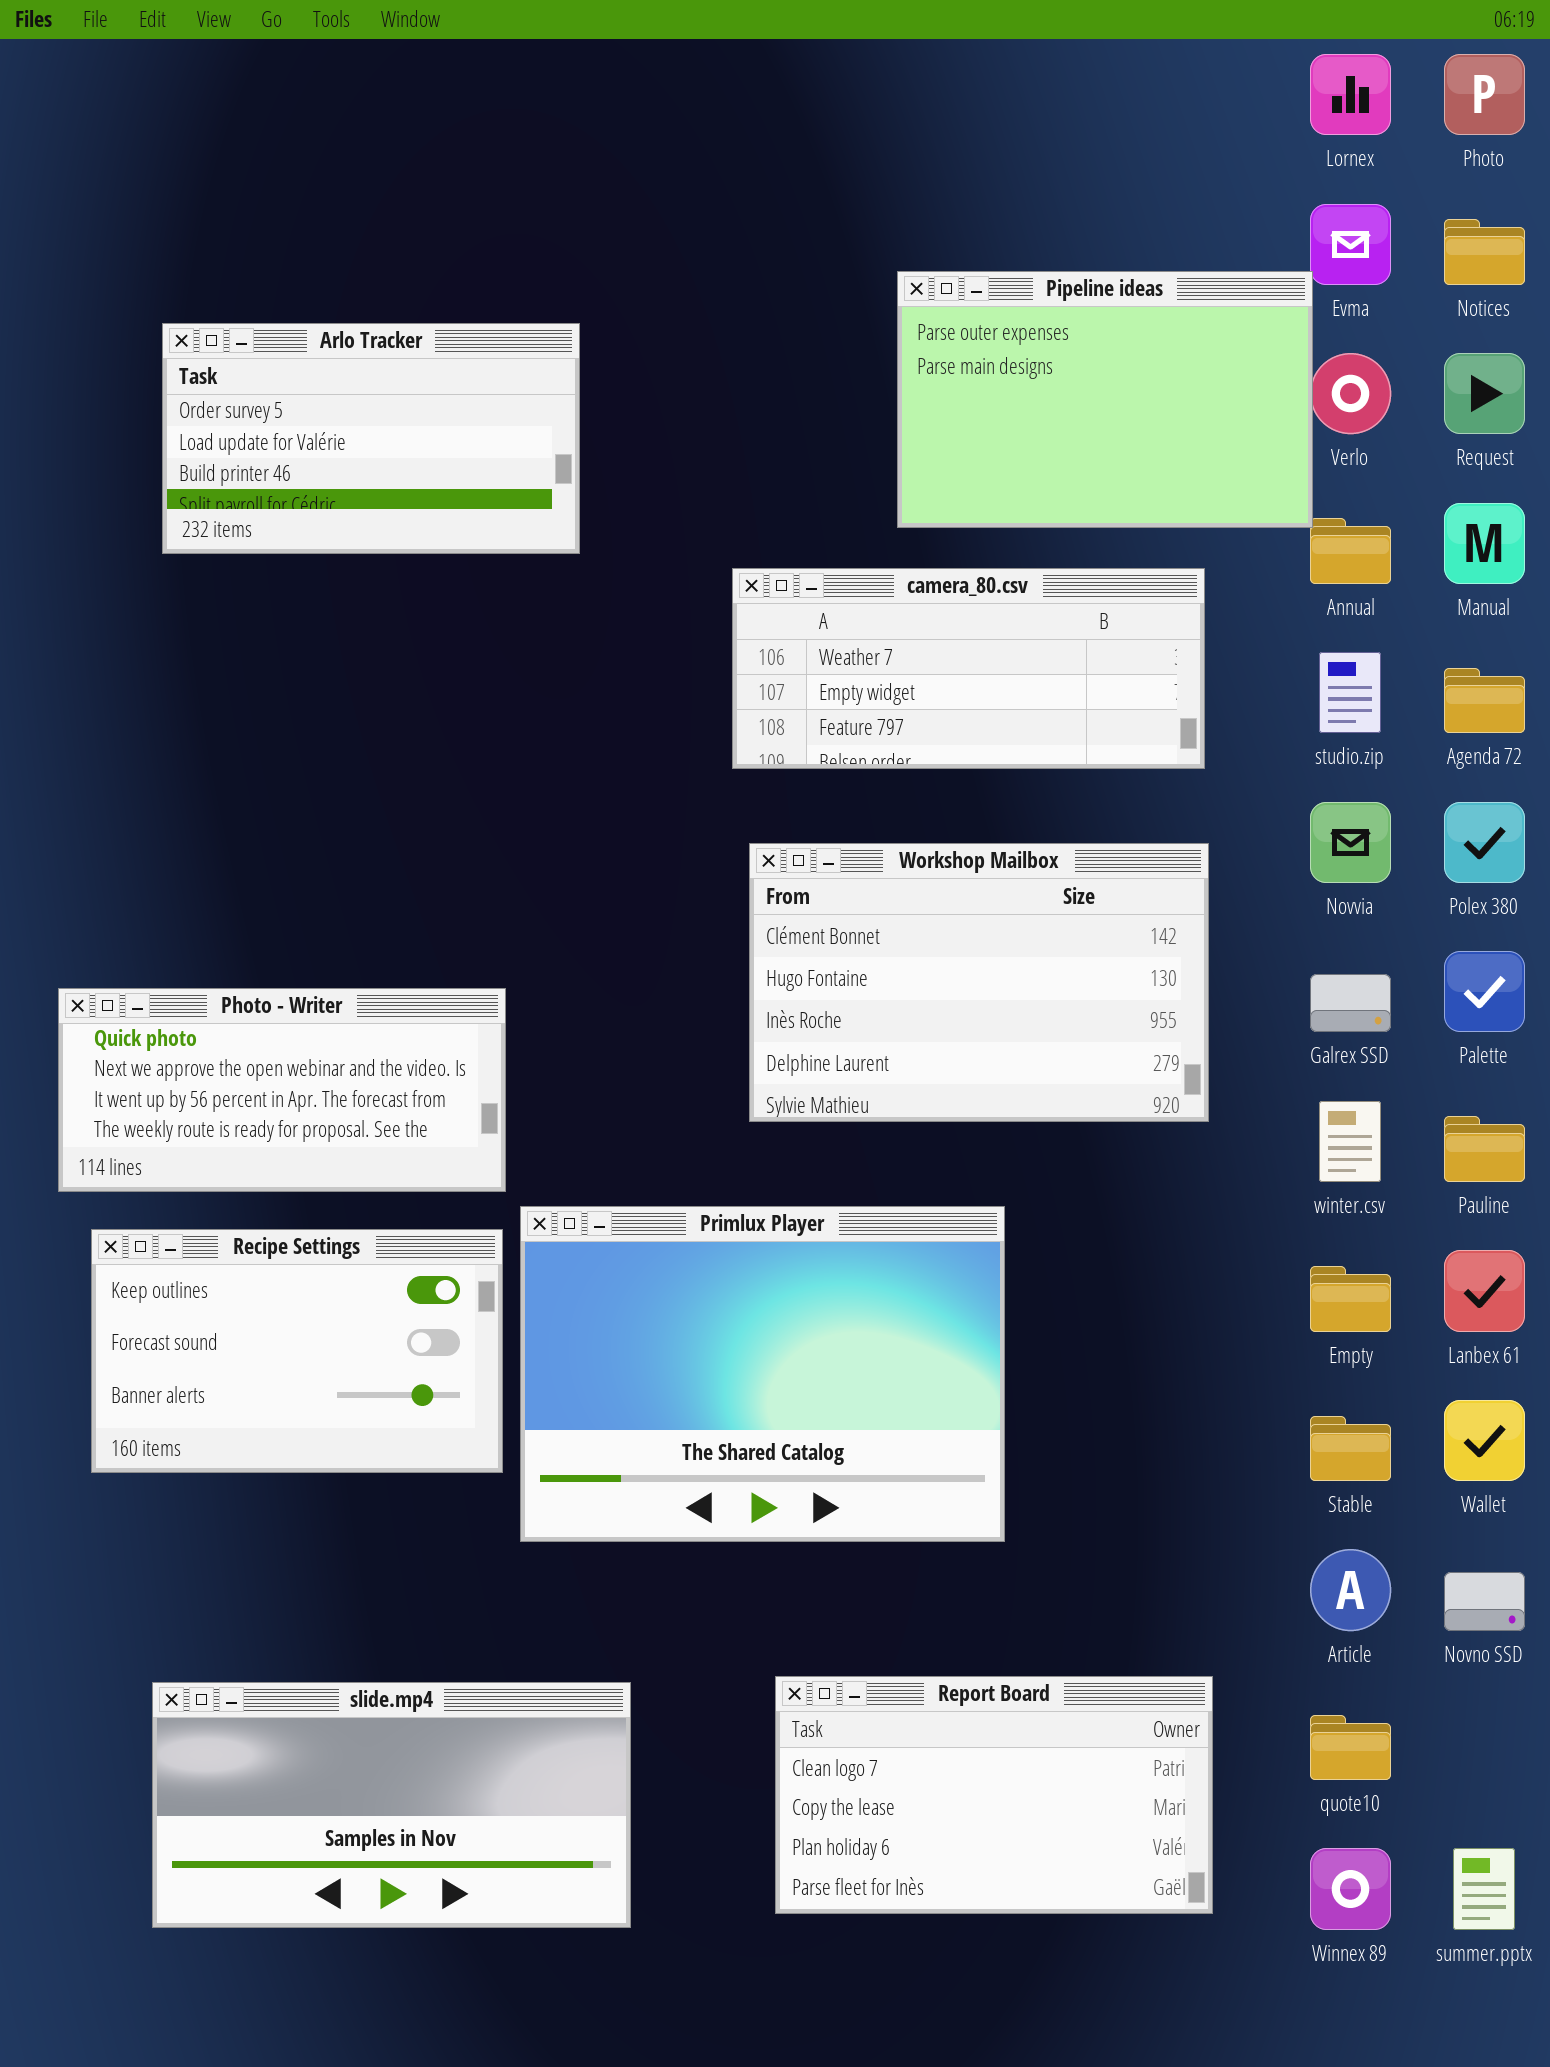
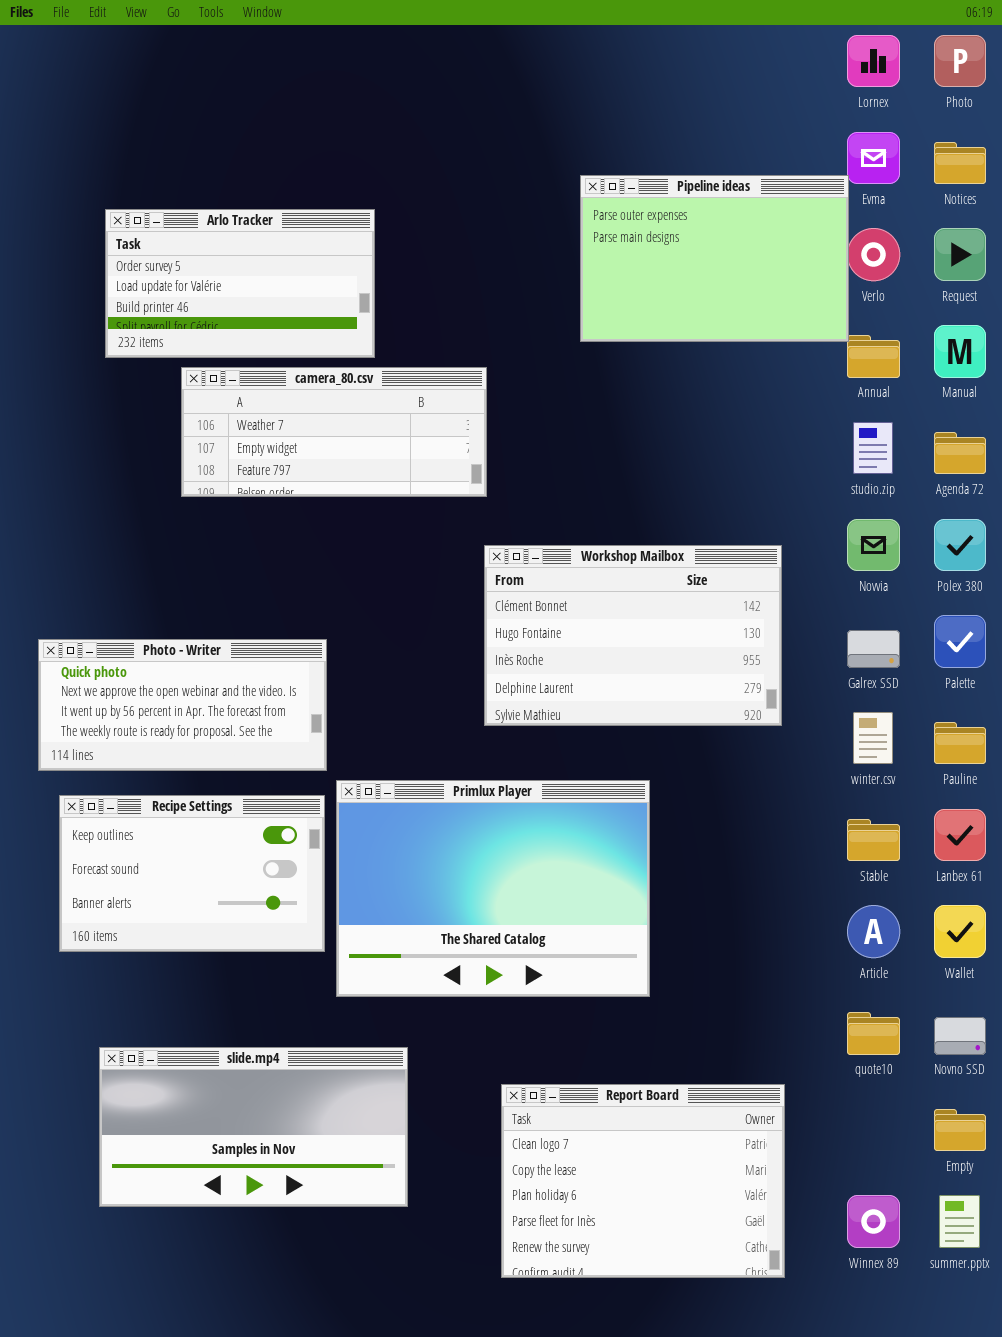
camera_80.csv: [732,568,1205,769] -> [181,367,487,497], moved
Empty: [1310,1266,1391,1332] -> [934,1109,986,1151], moved
Stable: [1310,1416,1391,1481] -> [847,819,900,861], moved
Article: [1310,1549,1391,1631] -> [847,905,900,958], moved
Report Board: [775,1676,1213,1914] -> [501,1084,785,1278], resized
slide.mp4: [152,1682,631,1928] -> [99,1047,408,1207], moved
quote10: [1310,1715,1391,1780] -> [847,1012,900,1055], moved

